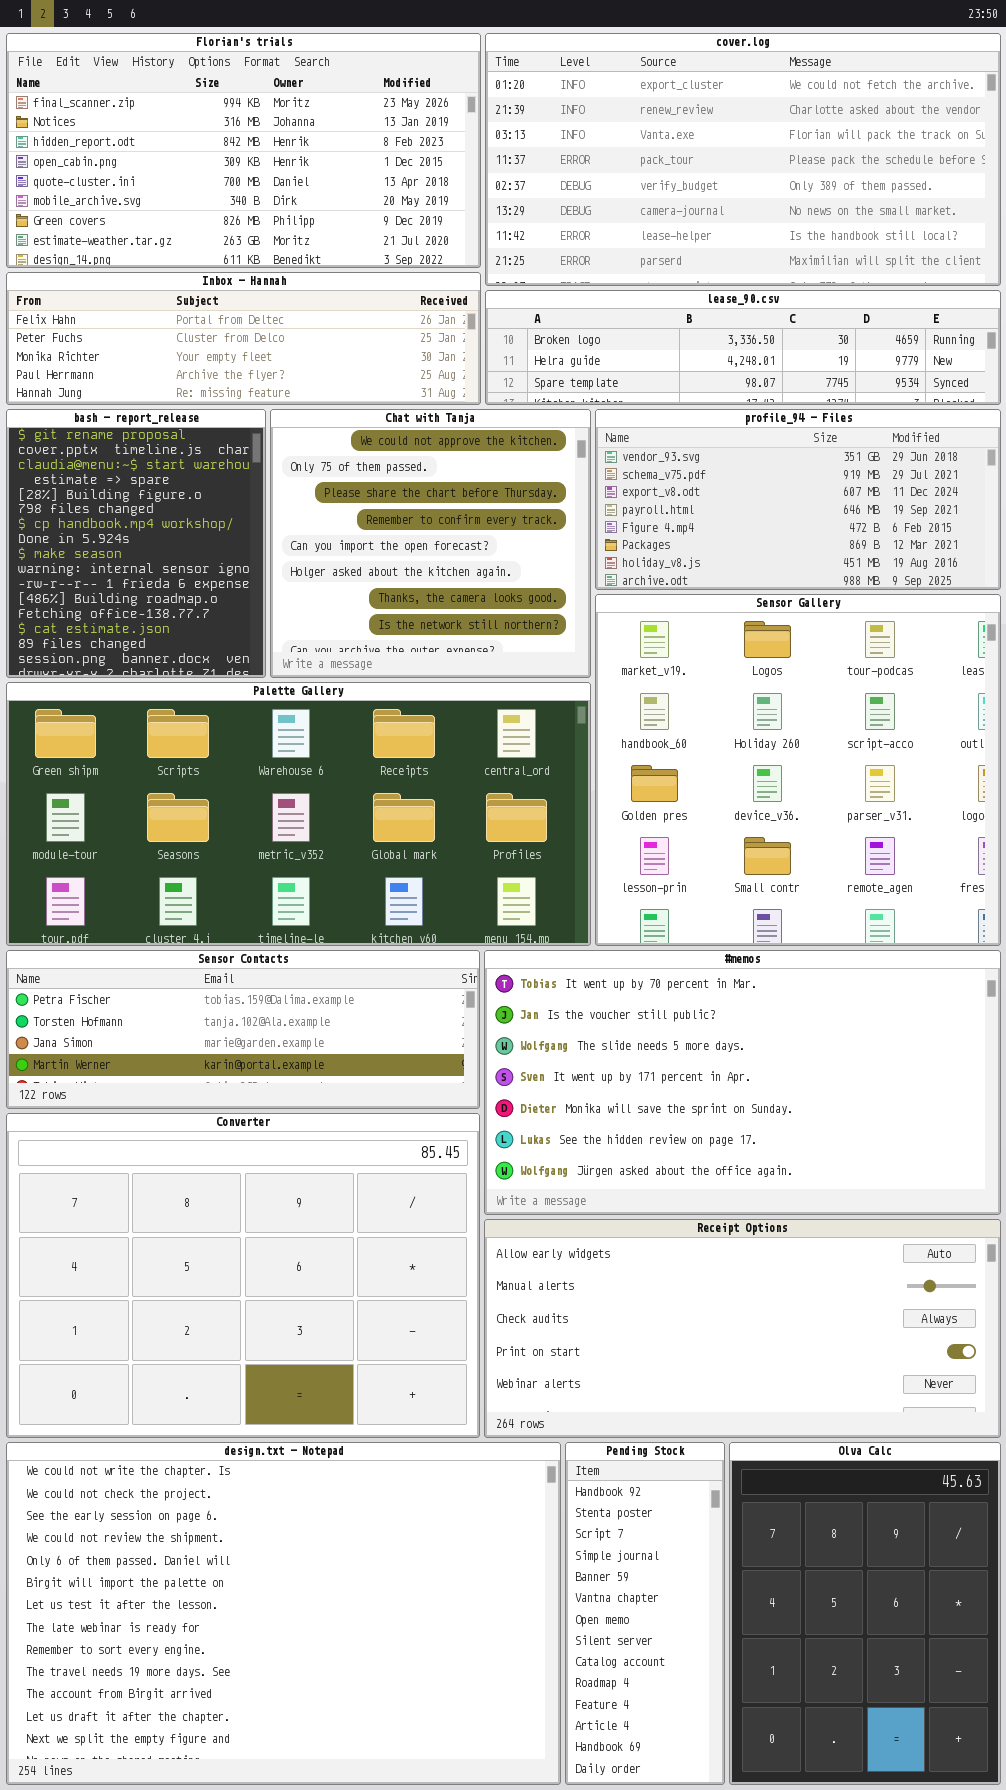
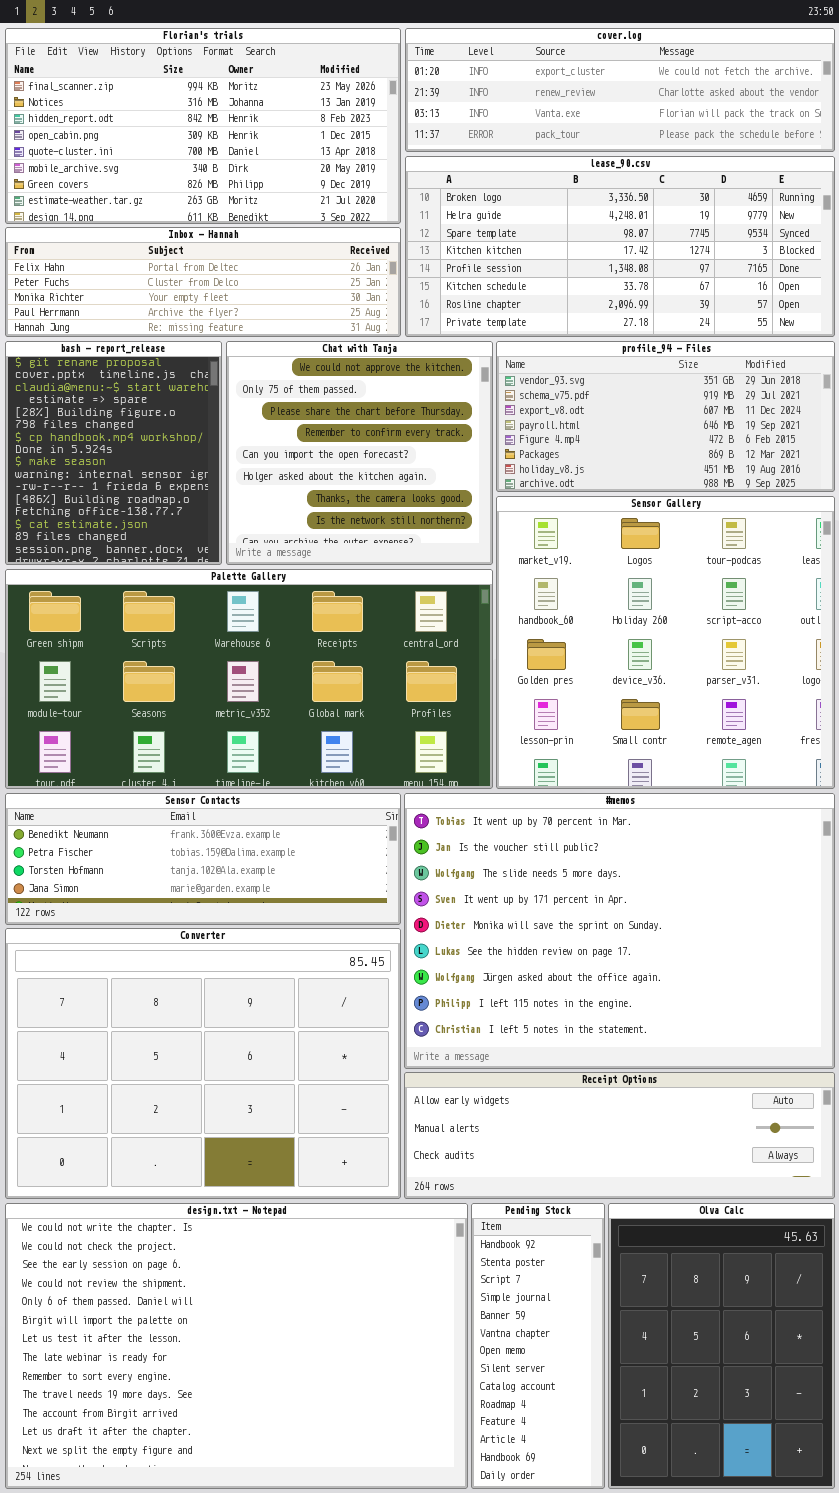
cover.log: [485,33,1001,286] -> [405,28,835,152], resized
lease_90.csv: [485,290,1001,405] -> [405,156,835,337], resized
Sensor Contacts: [6,950,480,1109] -> [5,793,401,925], scrolled up 1 row
#memos: [484,950,1001,1215] -> [404,793,835,1069], resized
Receipt Options: [484,1219,1001,1438] -> [404,1072,835,1199], resized

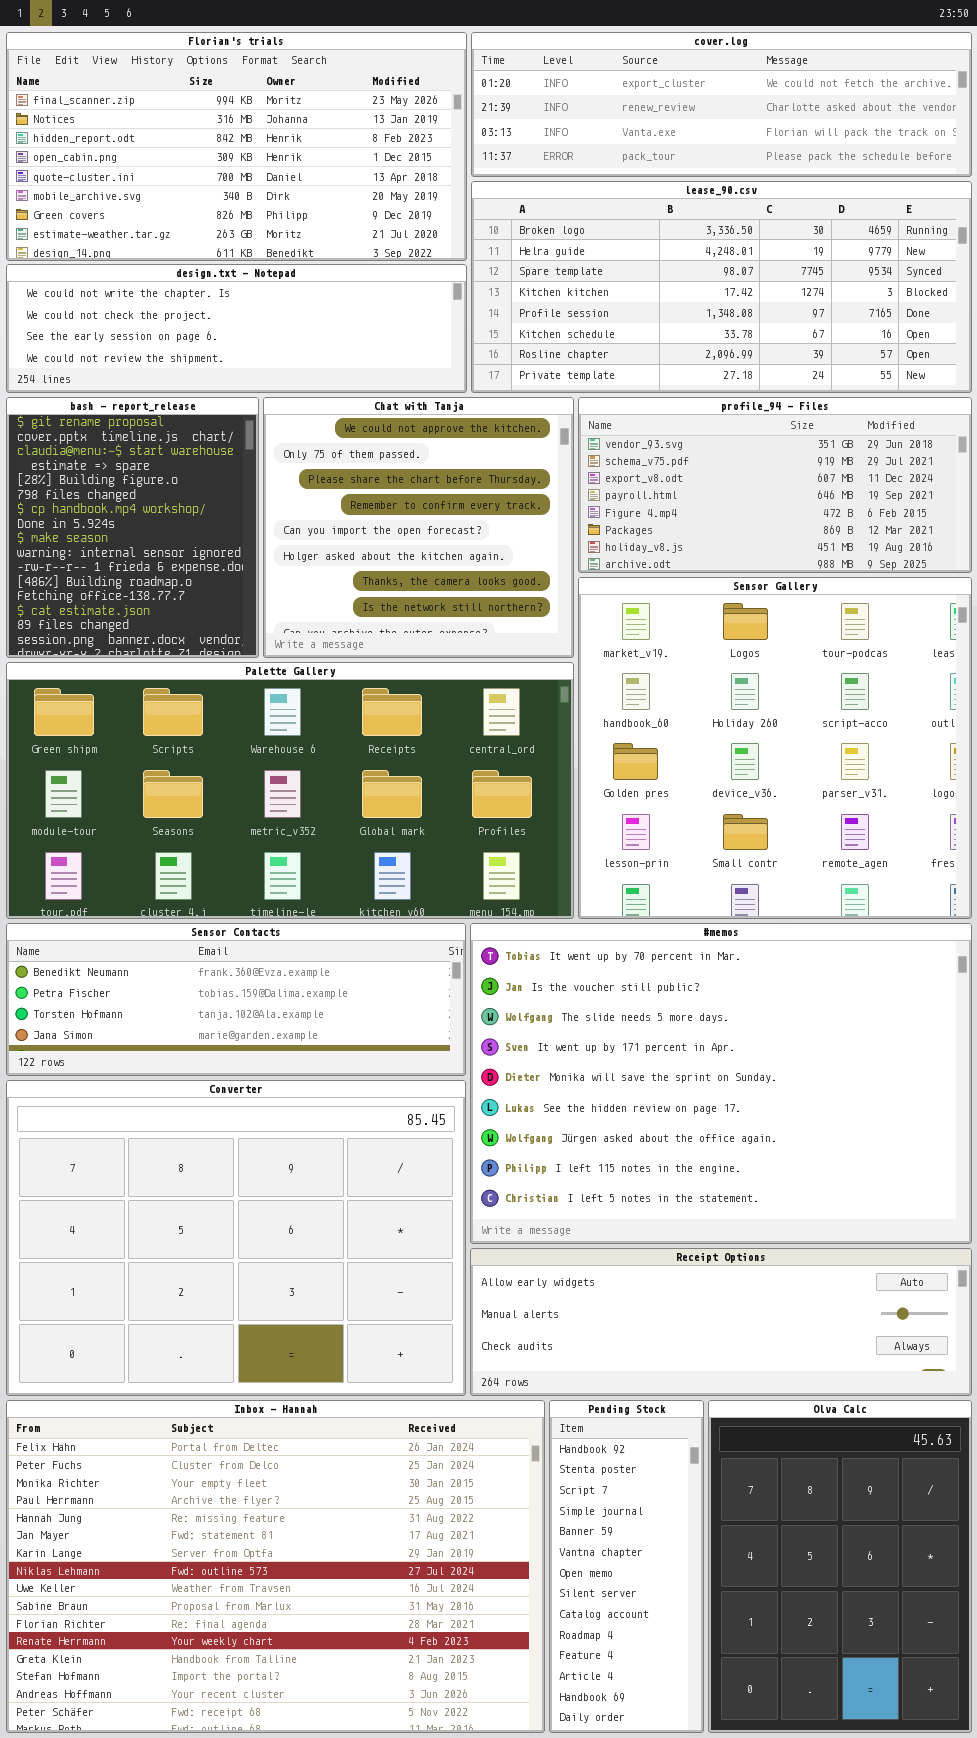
Inbox - Hannah: [5,227,401,337] -> [6,1400,545,1733], moved, resized
design.txt - Notepad: [5,1203,468,1489] -> [6,264,467,393], moved, resized

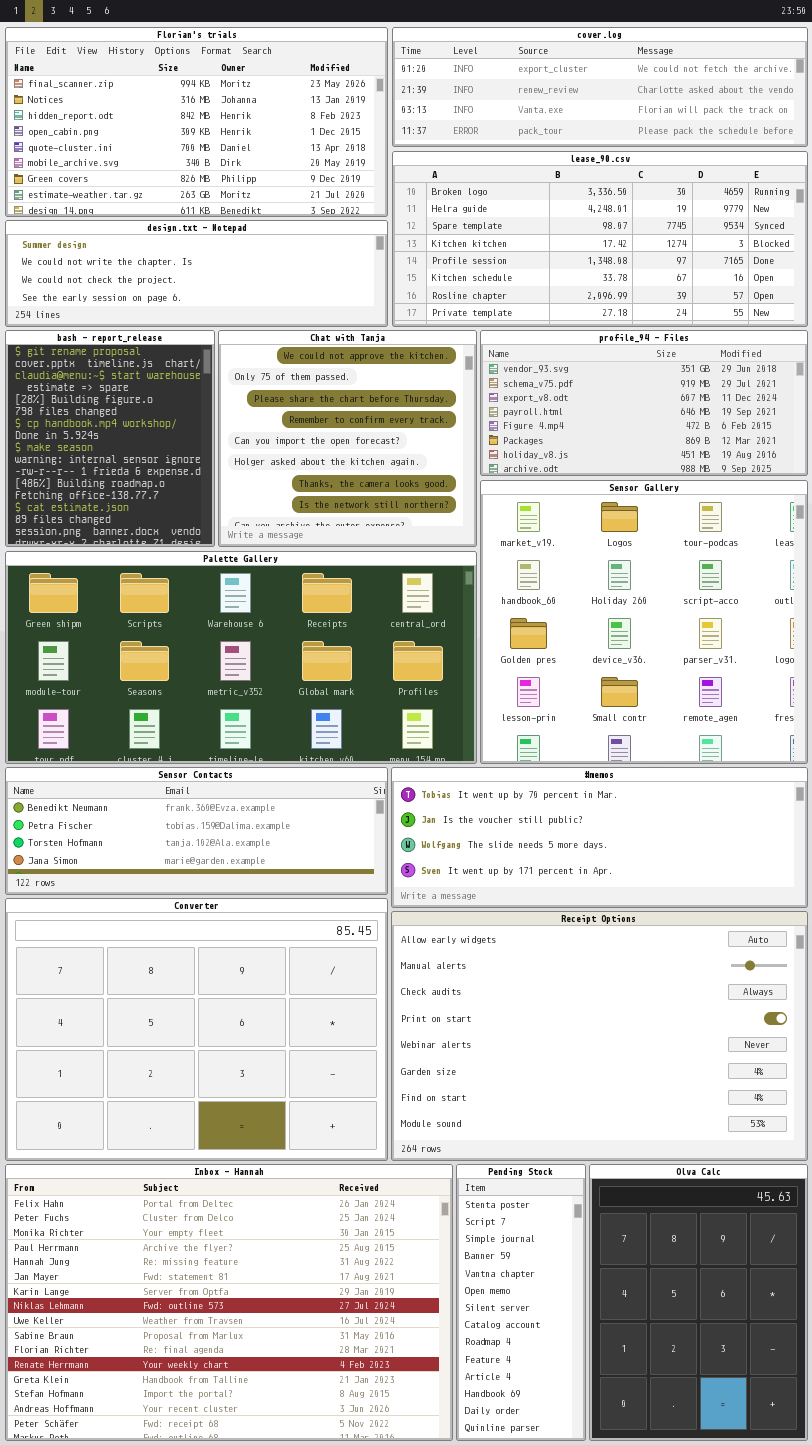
design.txt - Notepad: [6,264,467,393] -> [5,220,388,327], scrolled up 1 row
#memos: [470,923,972,1244] -> [391,767,808,908], resized
Receipt Options: [470,1248,972,1396] -> [391,911,808,1161], resized
Pending Stock: [549,1400,704,1733] -> [456,1164,586,1441], scrolled down 1 row

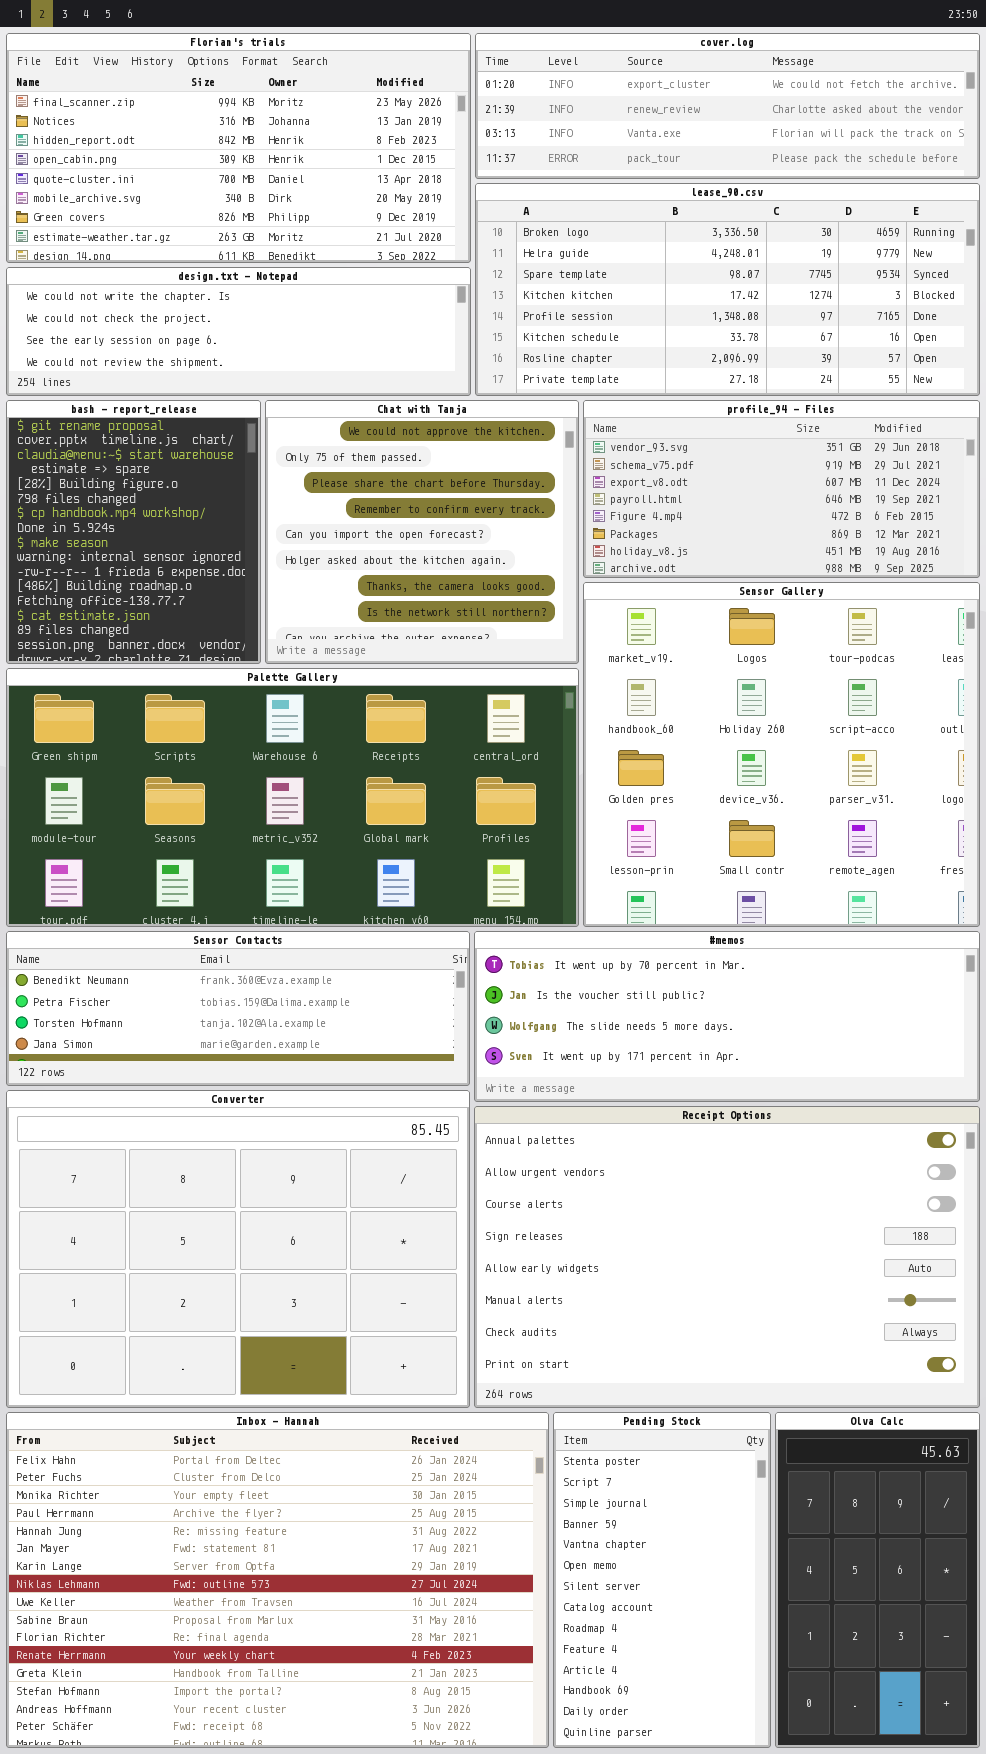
design.txt - Notepad: [5,220,388,327] -> [6,267,471,396], scrolled down 1 row
Receipt Options: [391,911,808,1161] -> [474,1106,980,1408], scrolled up 4 rows
Pending Stock: [456,1164,586,1441] -> [553,1412,771,1748], resized
Olva Calc: [589,1164,808,1441] -> [775,1412,980,1748], resized

